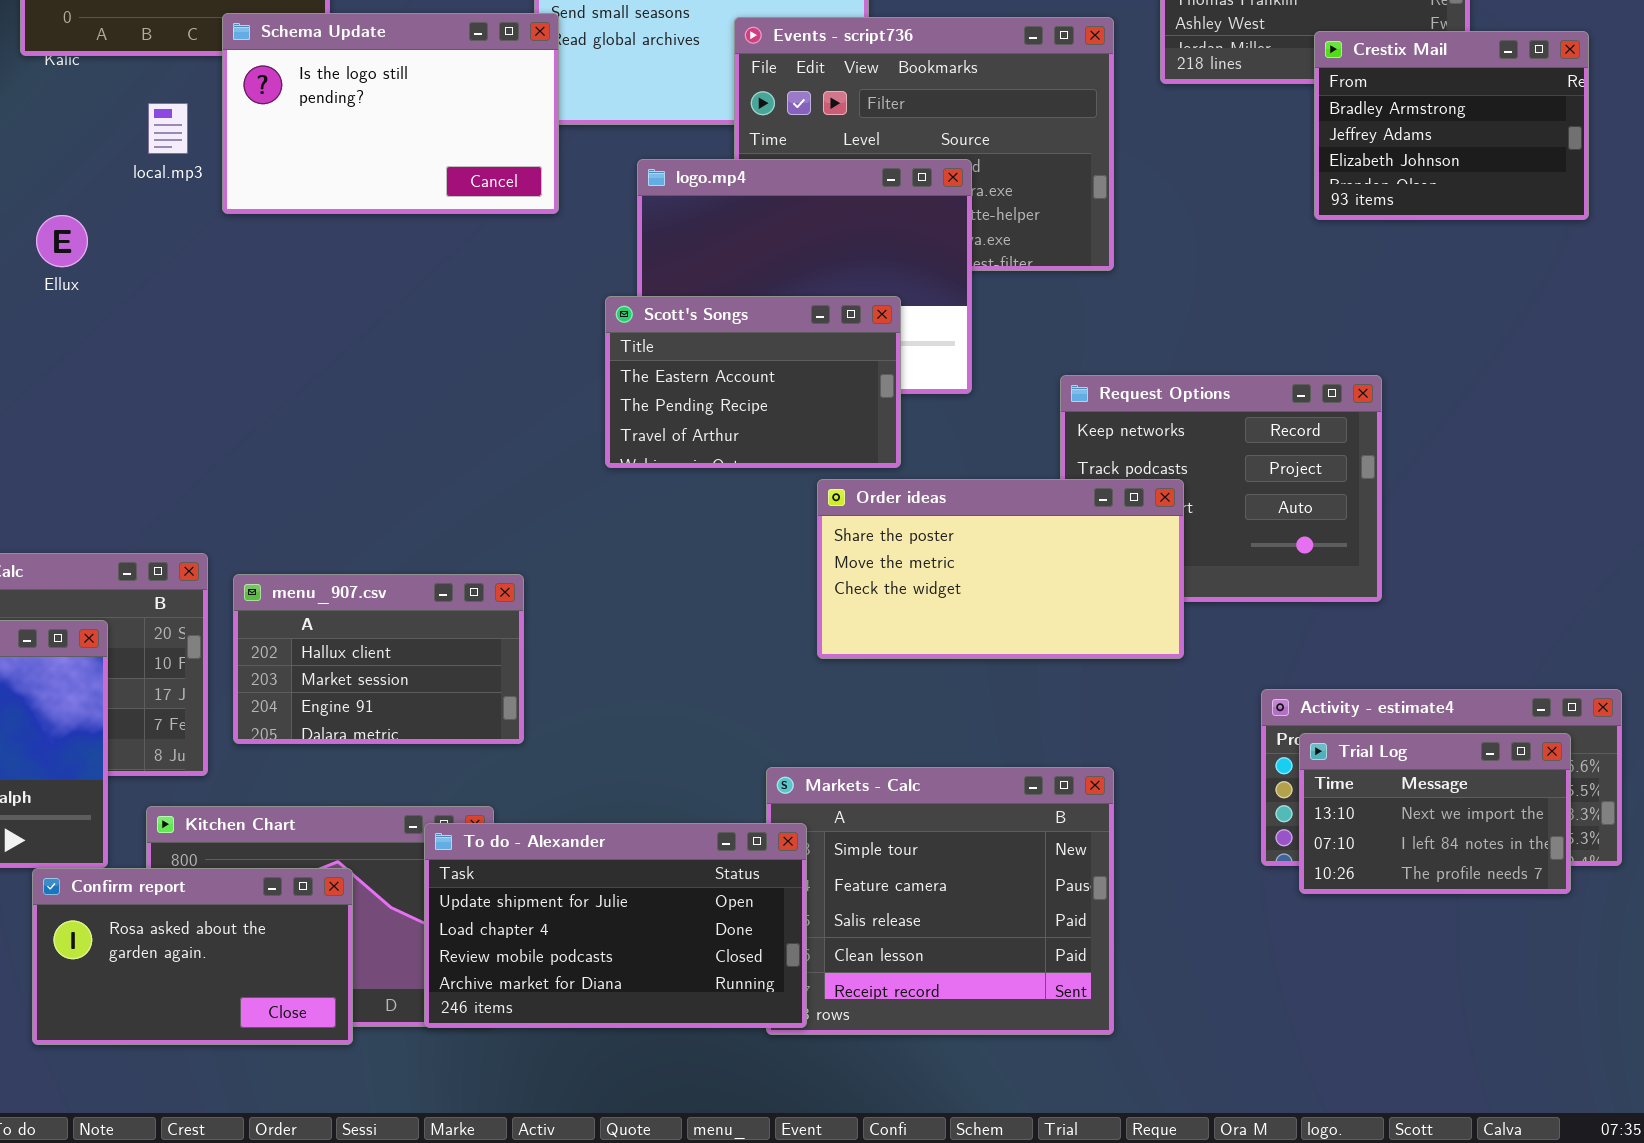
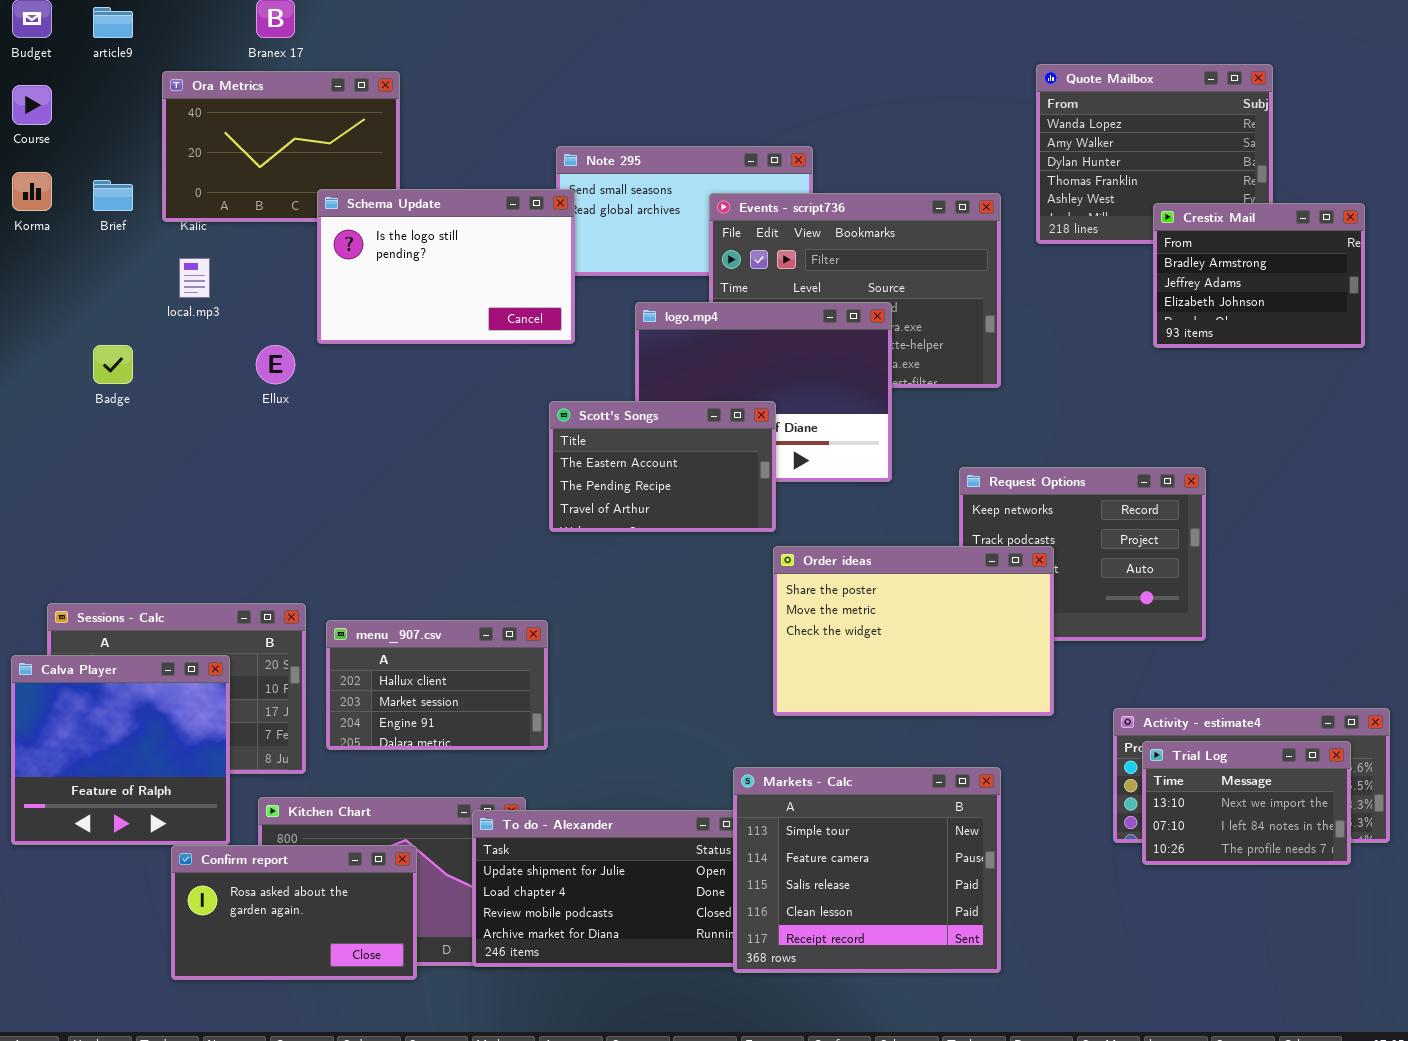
local.mp3: [148,103,188,154] -> [179,258,210,298], moved
Ellux: [36,215,88,267] -> [256,345,295,384], moved
Scott's Songs: [605,296,901,468] -> [549,401,776,532], moved
Order ideas: [817,479,1184,659] -> [773,546,1054,716], resized
Markets - Calc: [766,767,1114,1035] -> [733,767,1001,973], raised

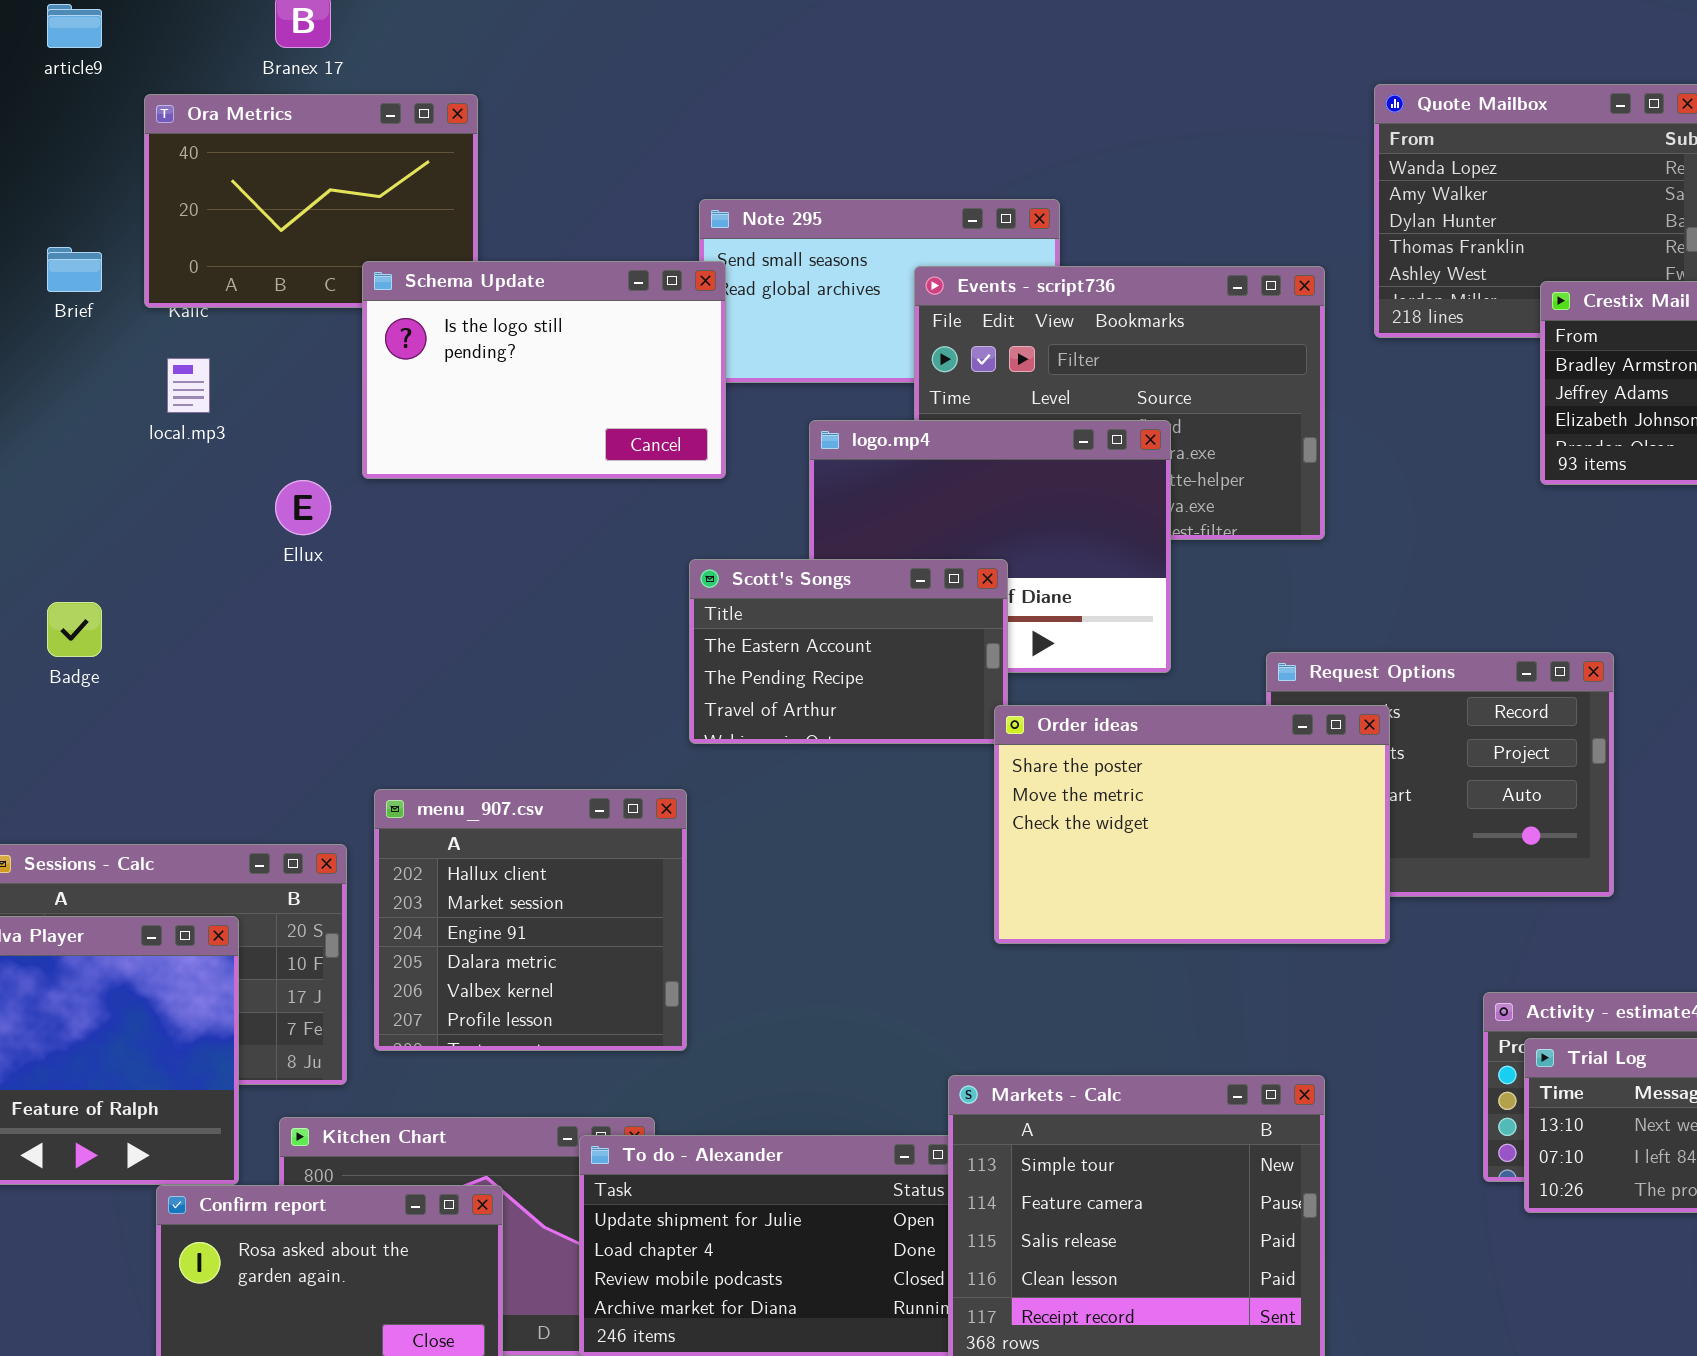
Badge: [93,345,133,384] -> [47,602,102,657], moved
Order ideas: [773,546,1054,716] -> [994,705,1390,944], moved
menu_907.csv: [326,620,548,750] -> [374,789,687,1051], resized

